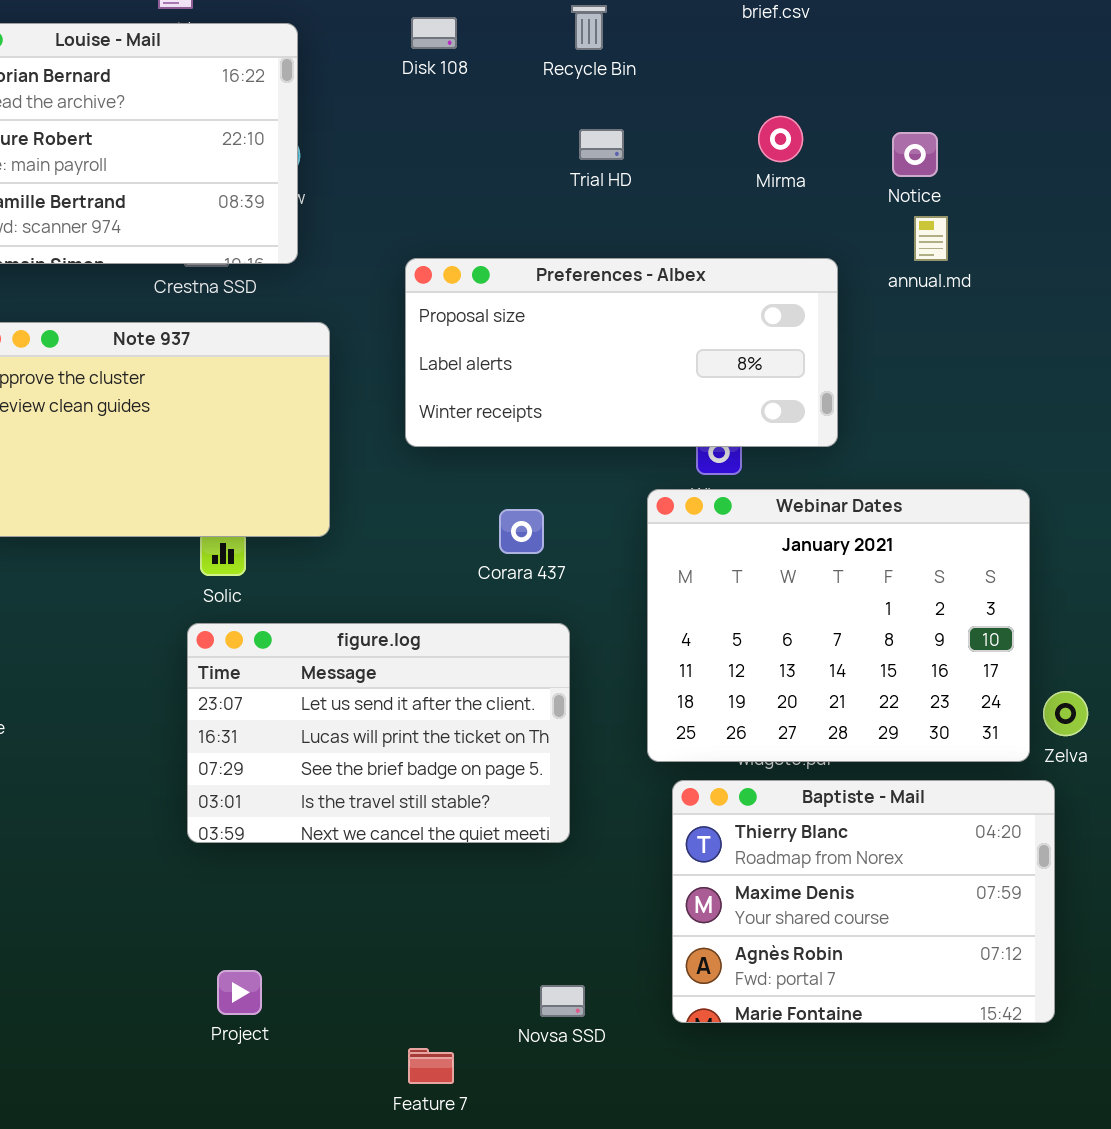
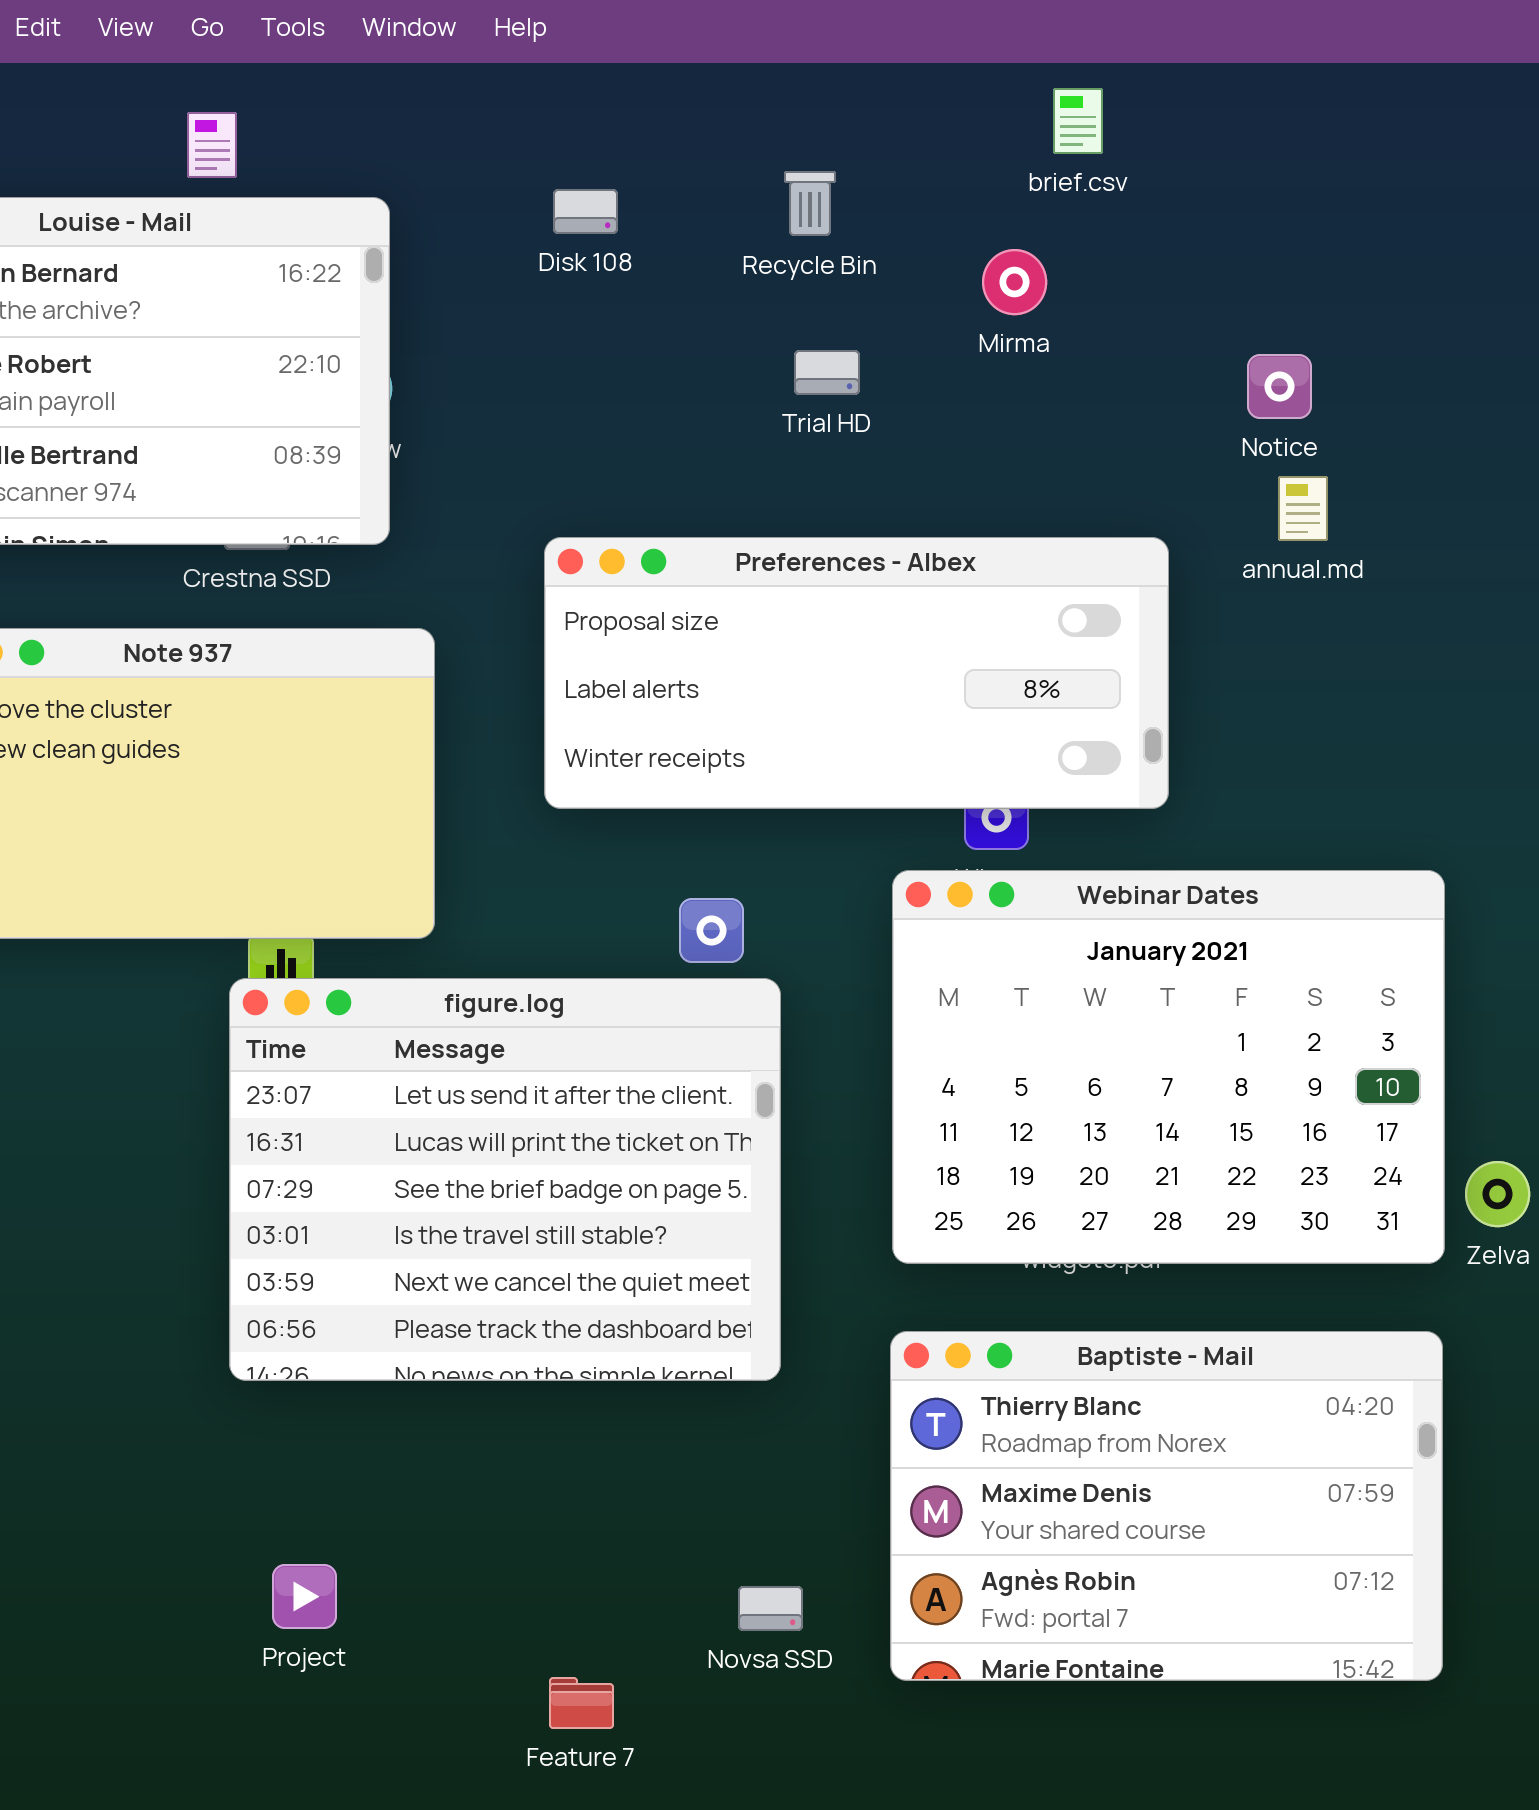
Mirma: [758,116,803,162] -> [982,249,1047,315], moved
figure.log: [187,623,570,843] -> [229,978,781,1381], resized
Baptiste - Mail: [672,780,1055,1023] -> [890,1331,1443,1681], moved

